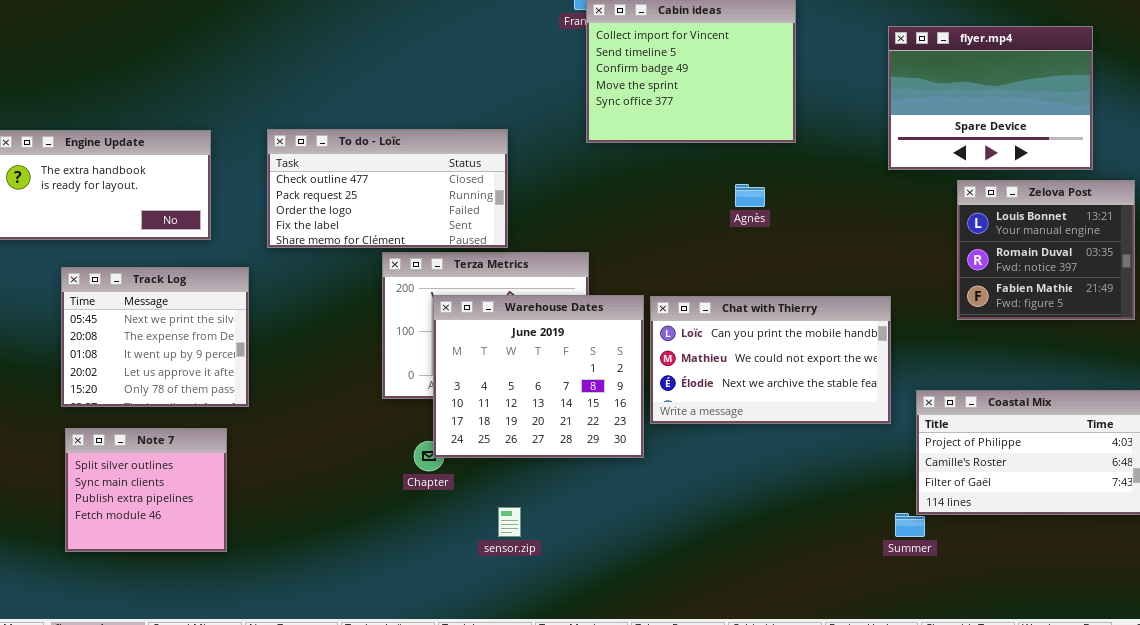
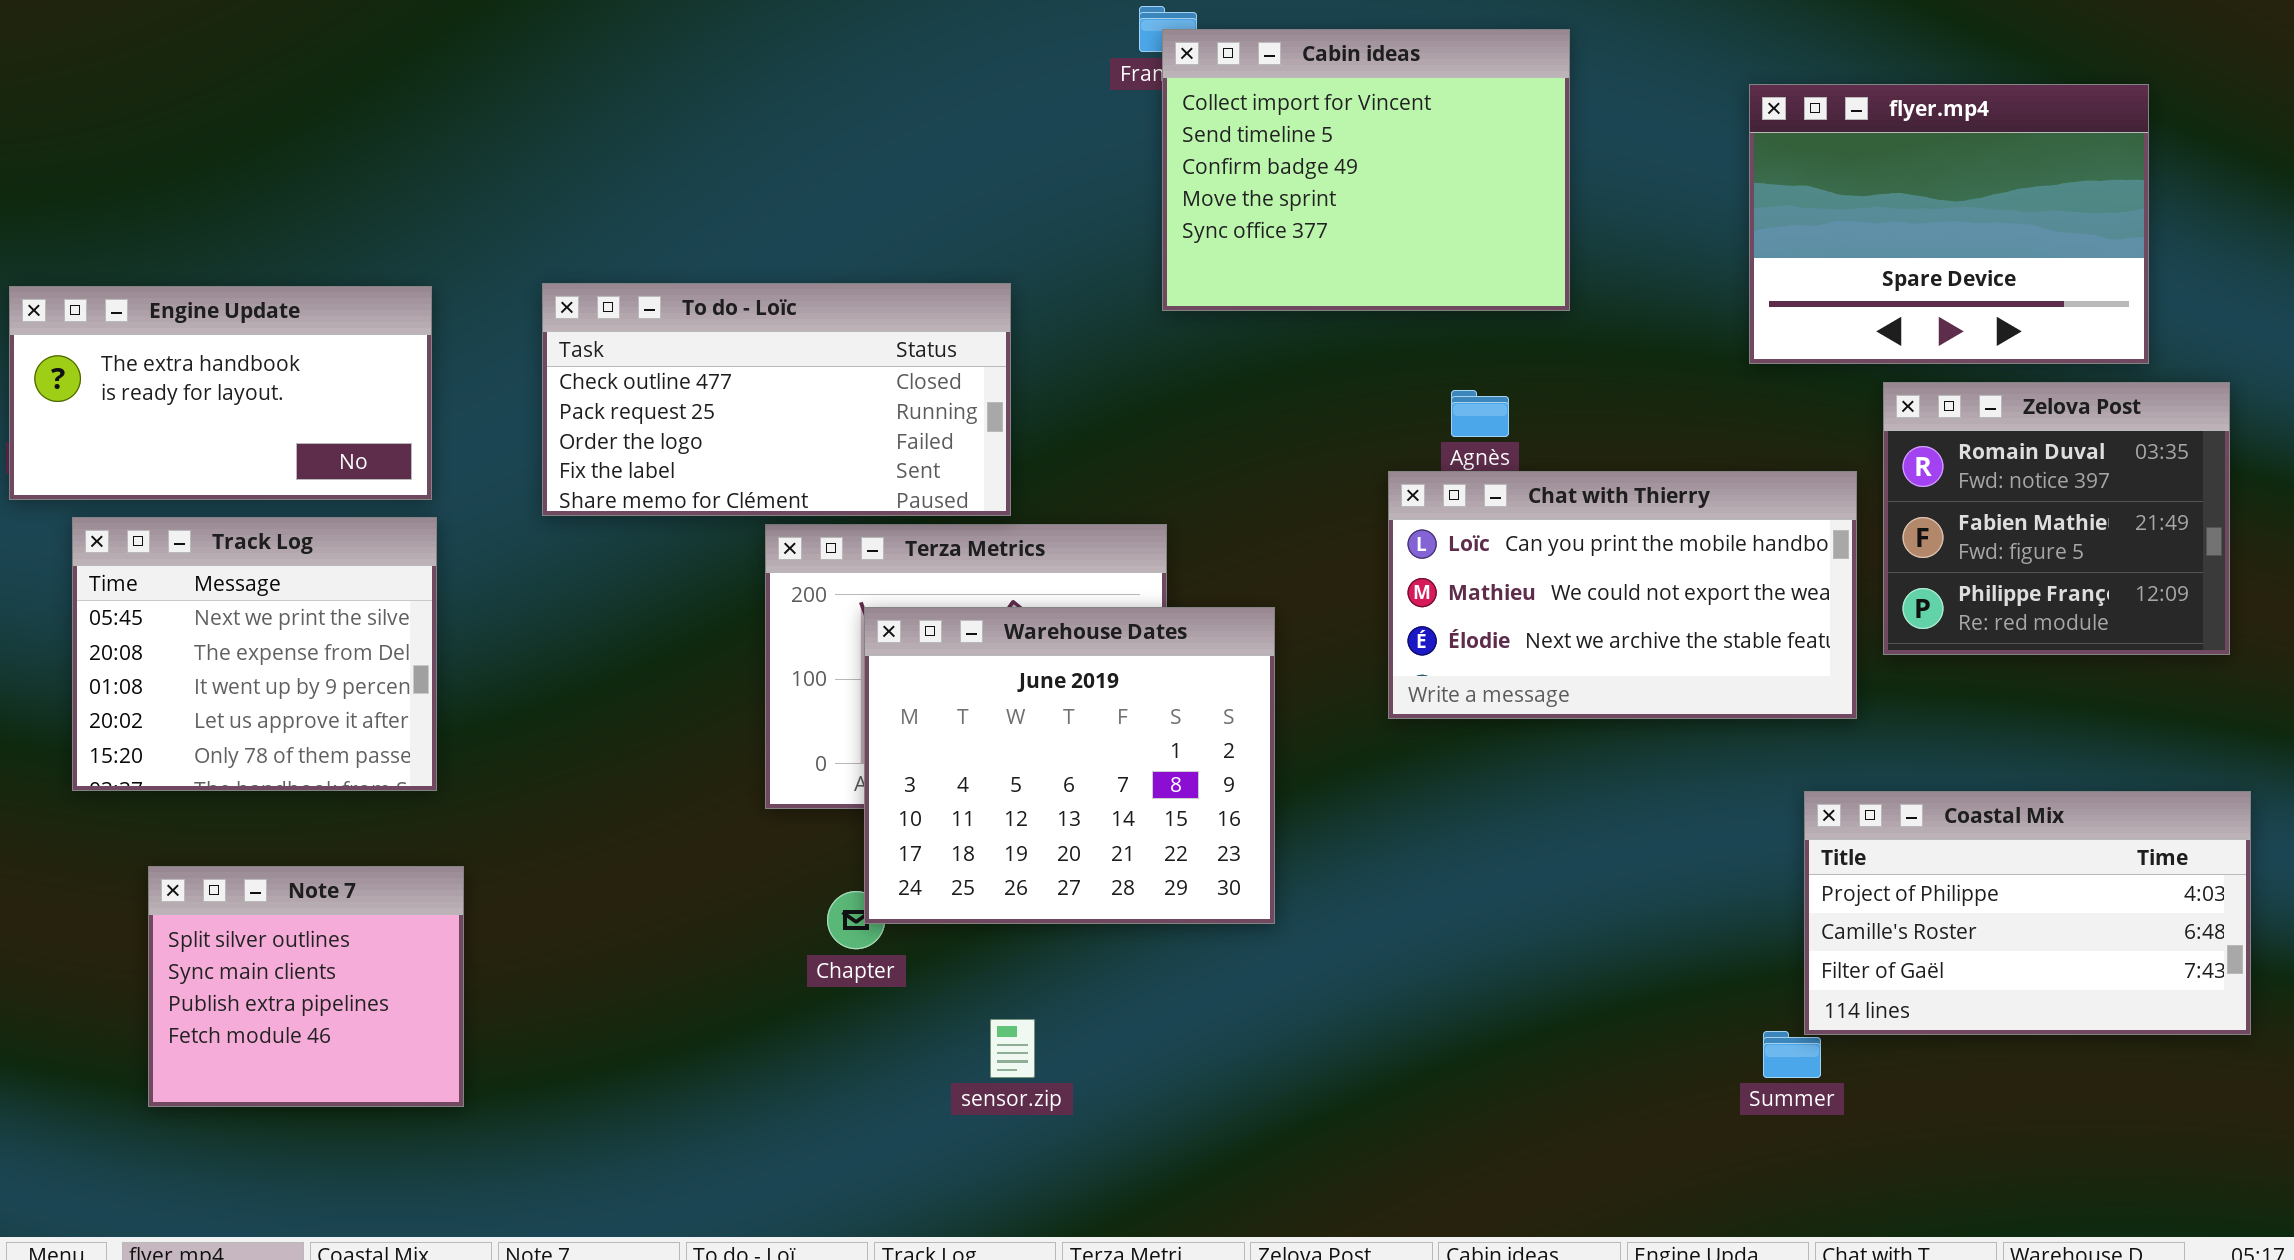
Zelova Post: [957,180,1135,320] -> [1883,382,2230,655], scrolled down 1 row
Track Log: [61,267,249,407] -> [72,517,437,791], moved
Chat with Thierry: [650,296,891,424] -> [1388,471,1857,719], moved

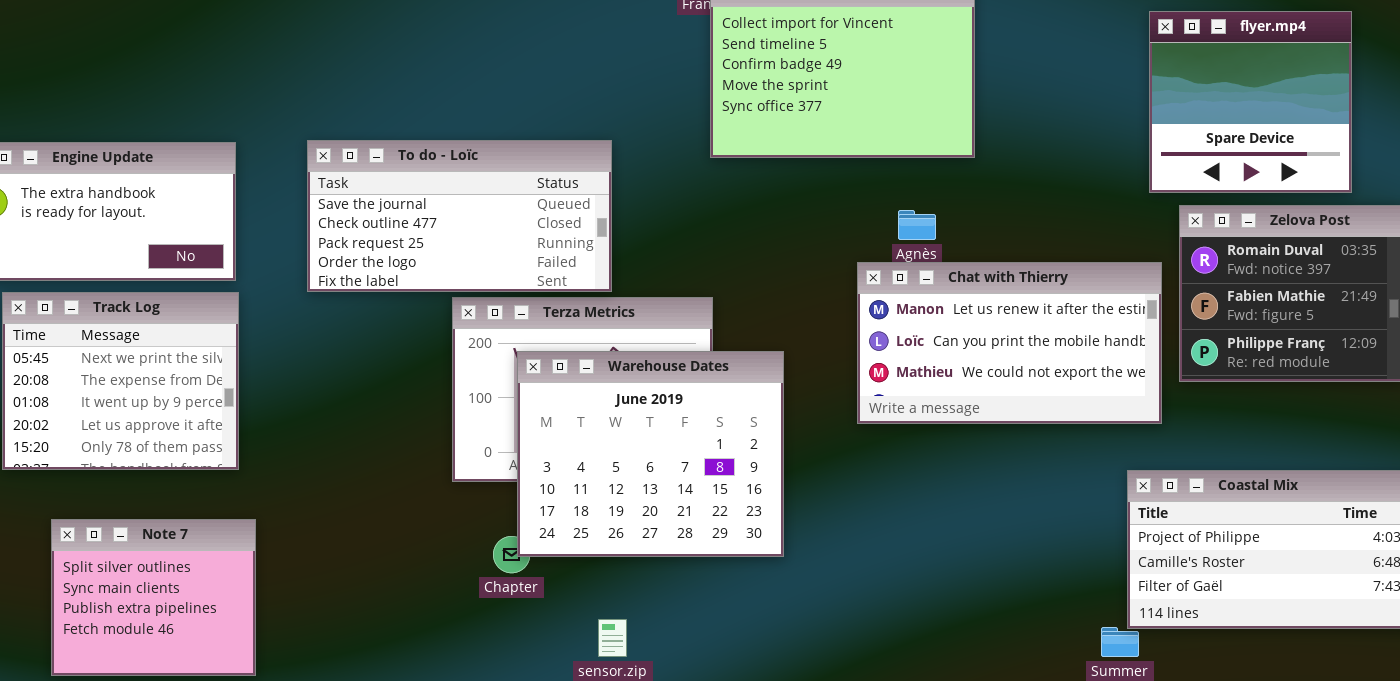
flyer.mp4: [1749,84,2149,364] -> [1149,11,1352,193], resized
To do - Loïc: [542,283,1011,516] -> [307,140,612,292], scrolled up 1 row
Chat with Thierry: [1388,471,1857,719] -> [857,262,1162,424], scrolled up 1 row

